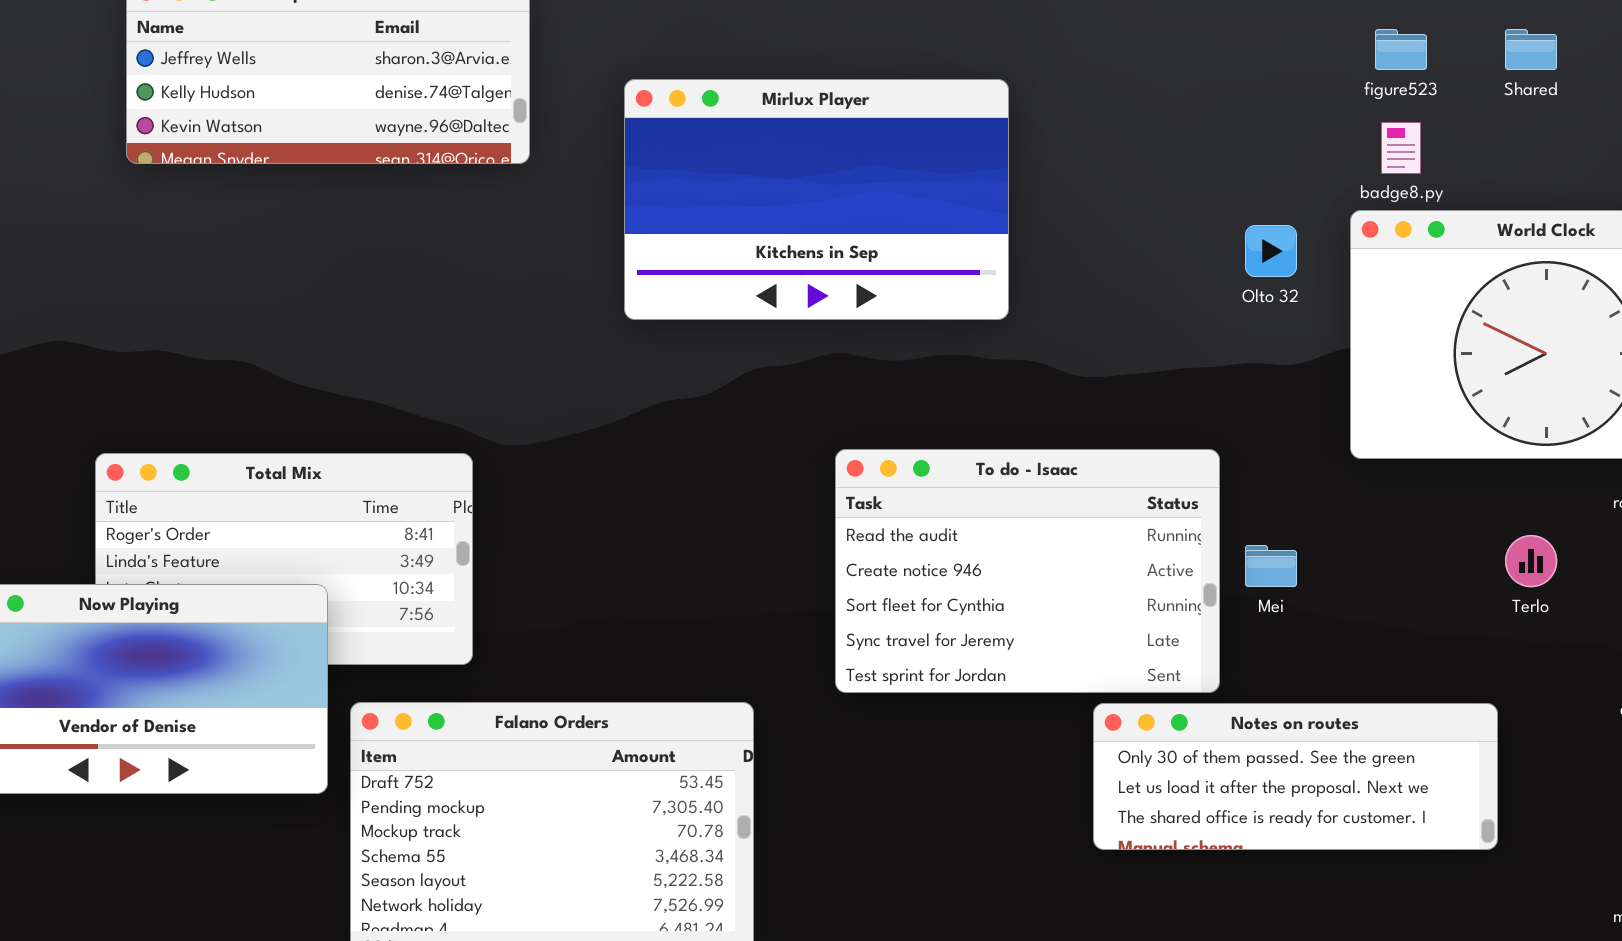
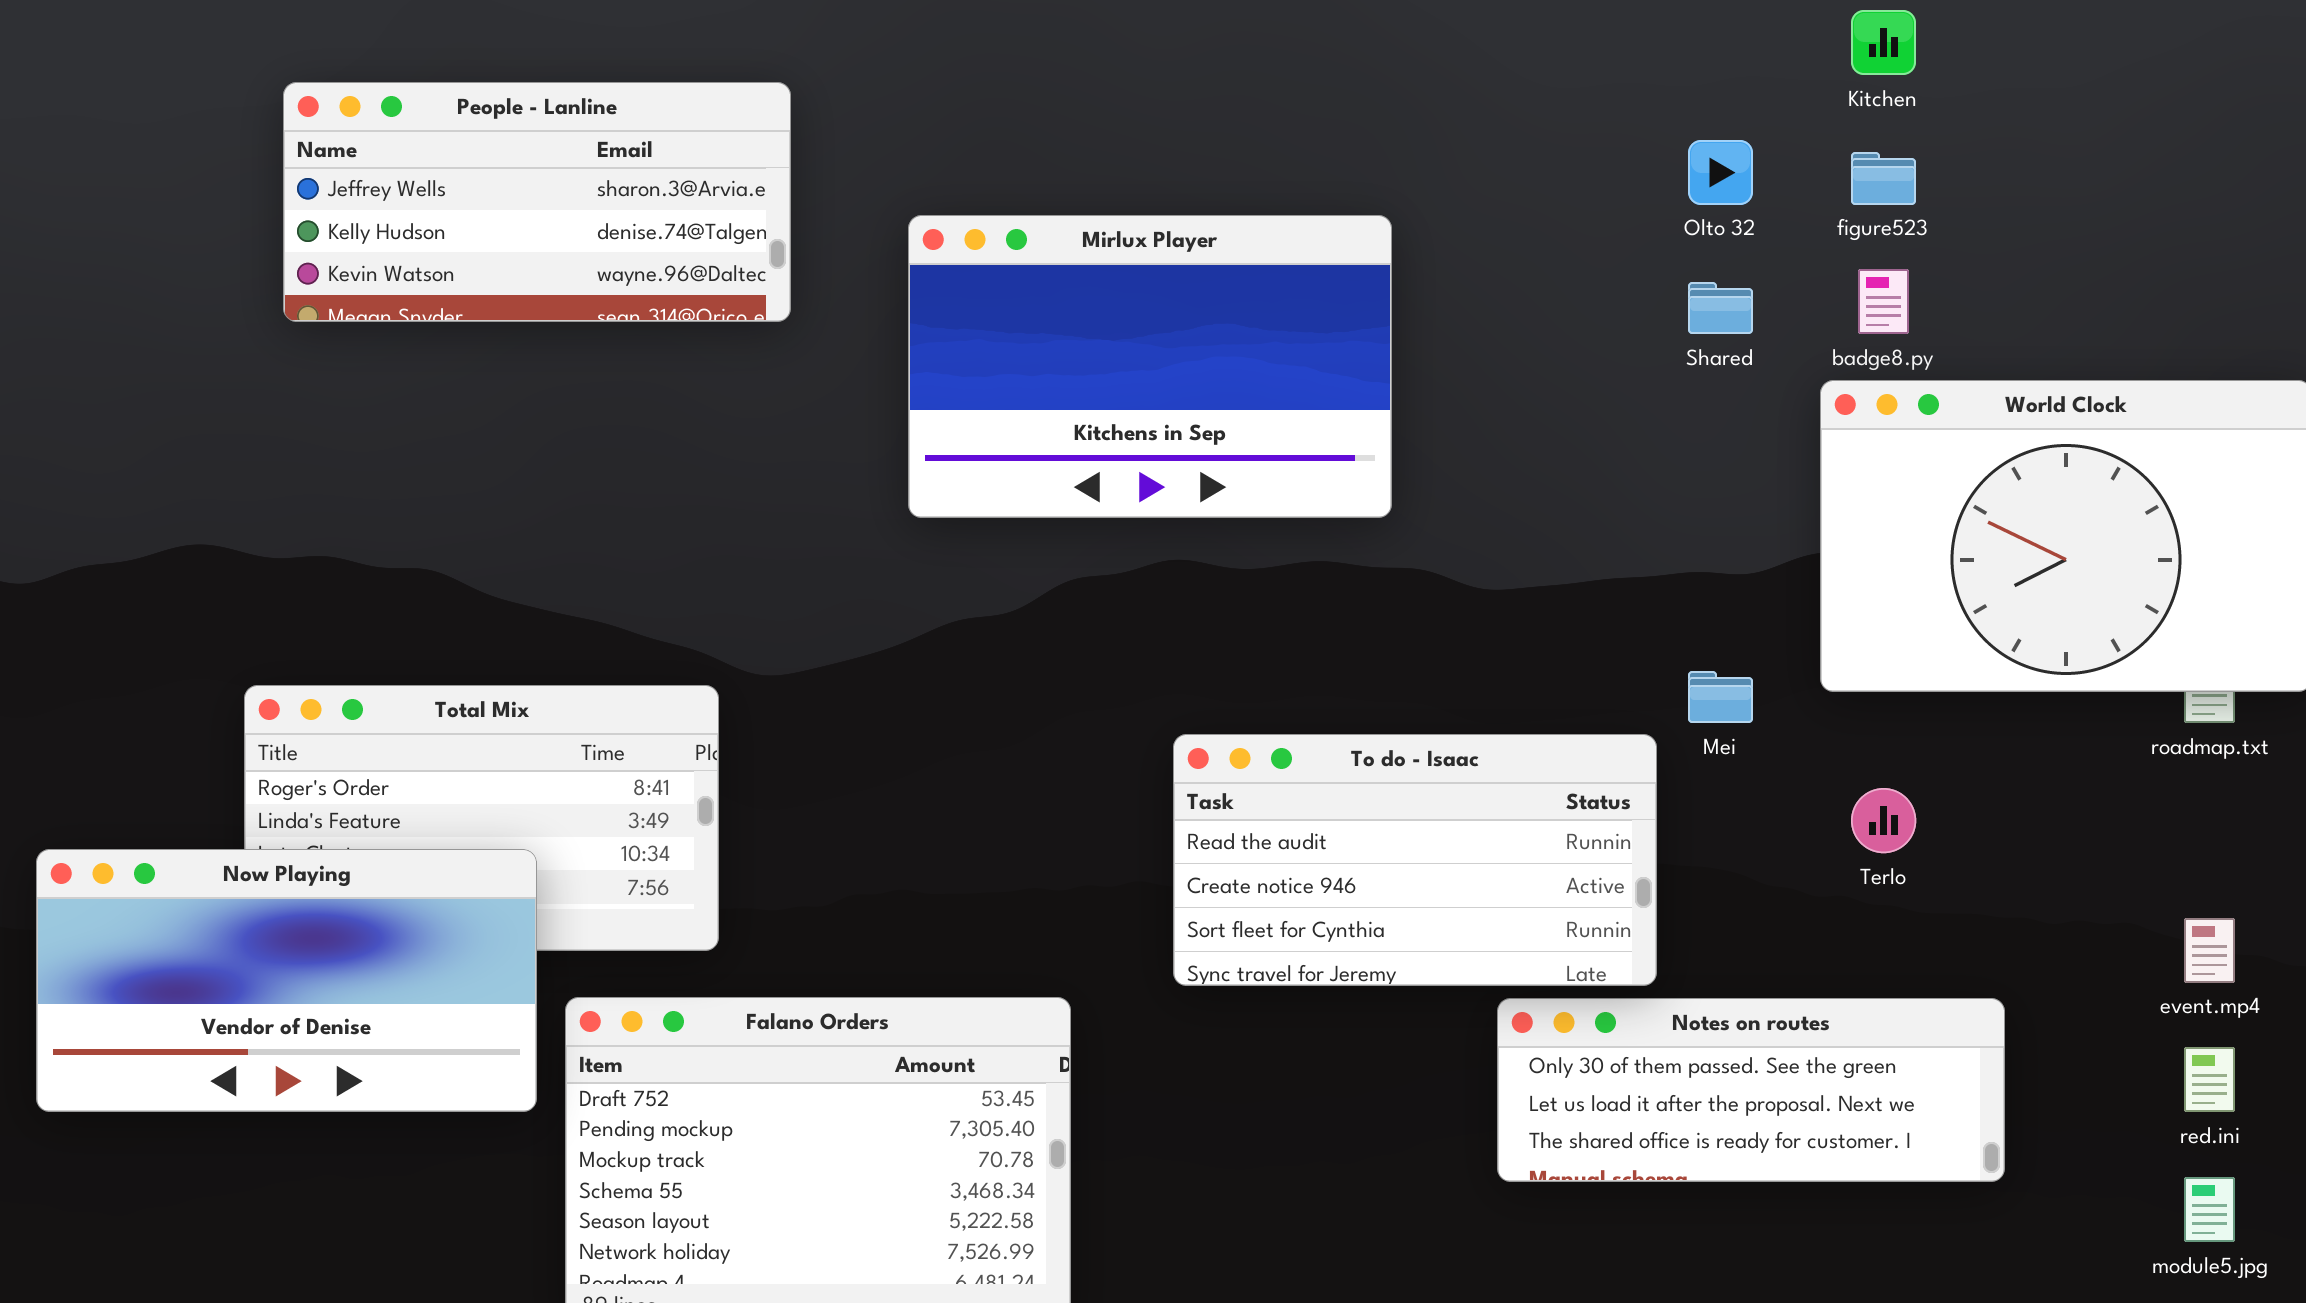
Shared: [1505,29,1557,70] -> [1688,282,1753,334], moved
Olto 32: [1245,225,1297,277] -> [1688,140,1753,205], moved
To do - Isaac: [835,449,1220,693] -> [1173,734,1657,986], resized
Terlo: [1505,535,1557,587] -> [1851,788,1916,853], moved
Mei: [1245,545,1297,587] -> [1688,671,1753,723], moved

